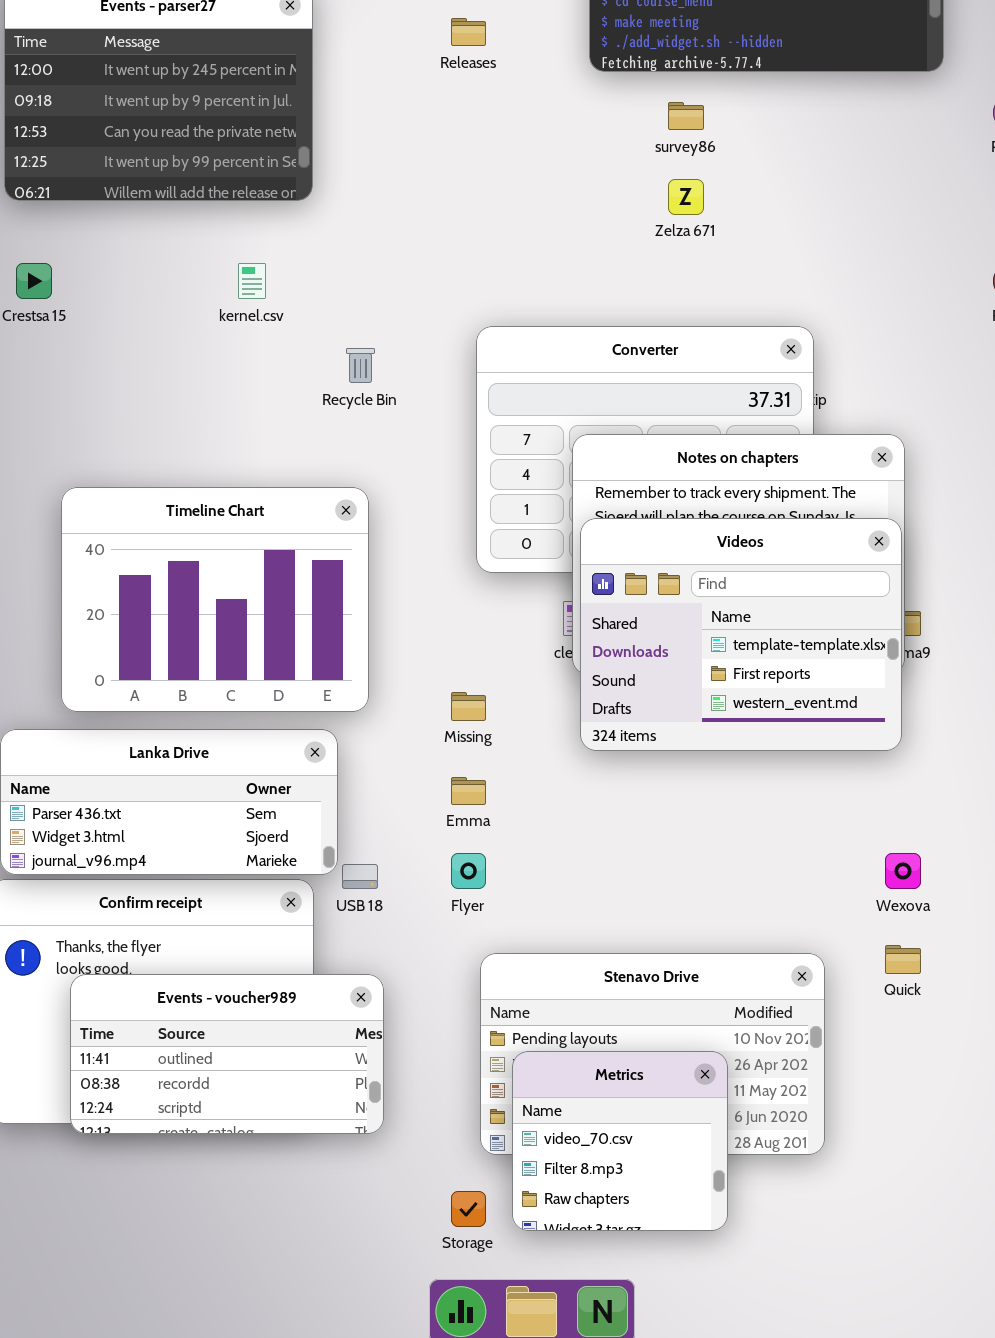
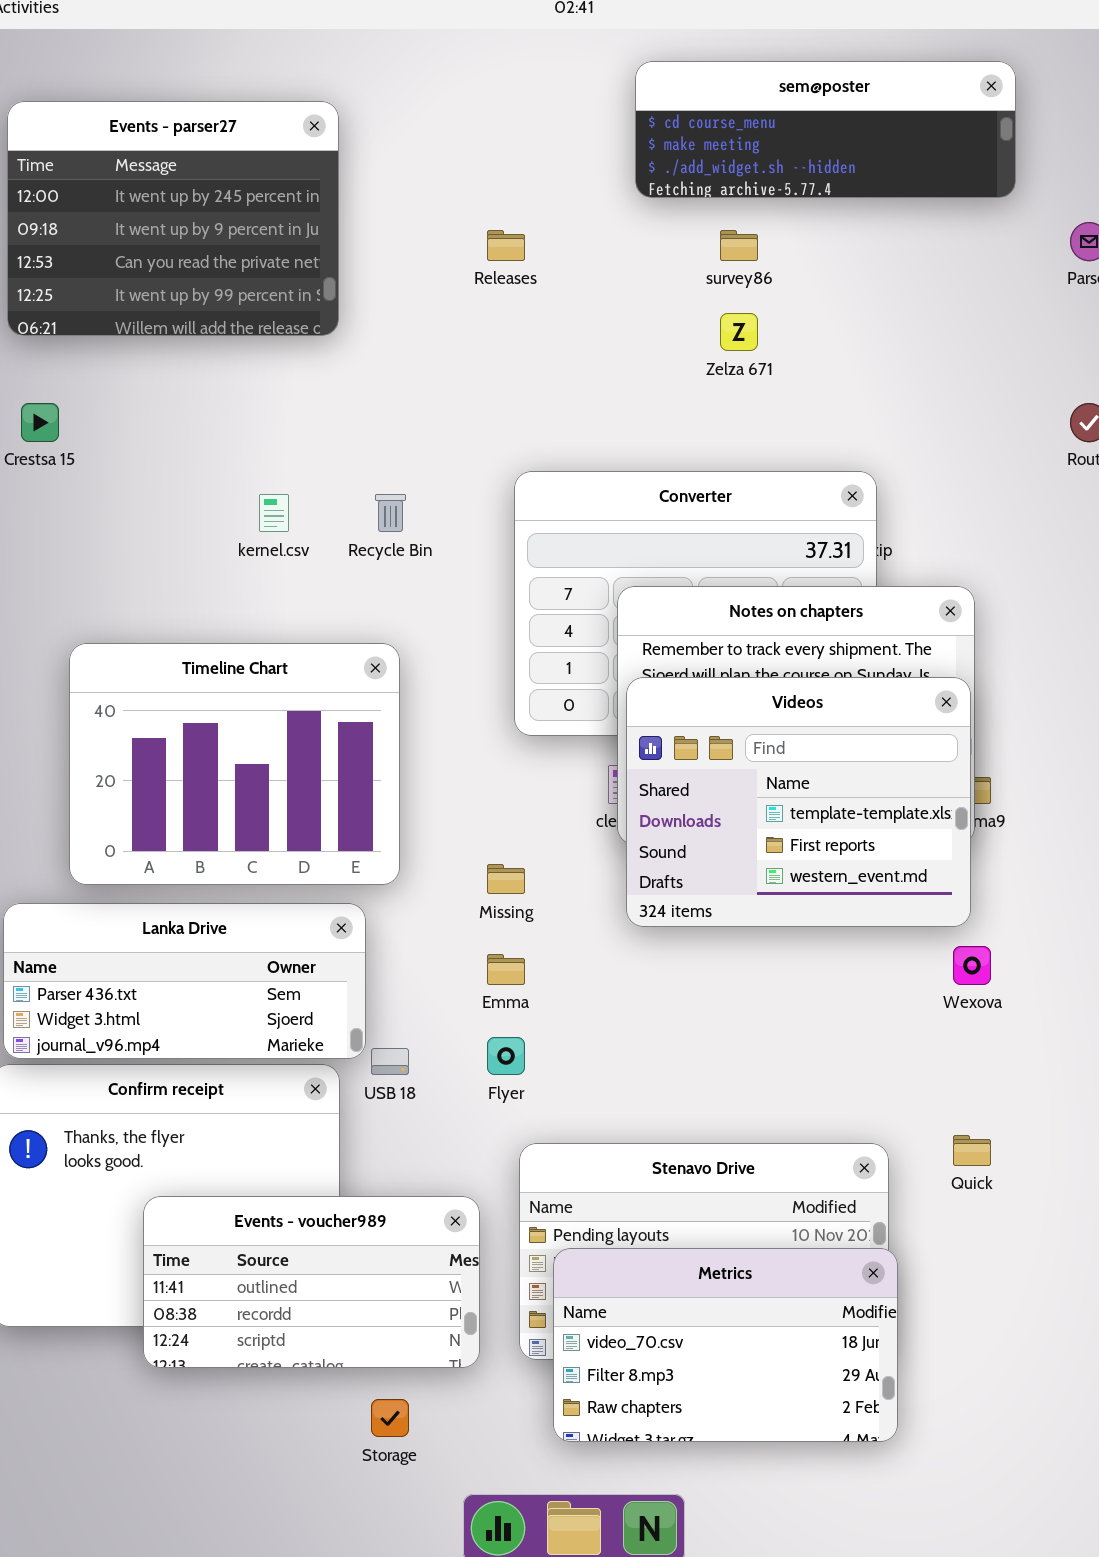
Releases: [451,18,486,46] -> [487,230,525,261], moved
kernel.csv: [238,263,266,299] -> [259,494,289,532], moved
Wexova: [885,853,921,889] -> [953,946,991,985], moved
Events - voucher989: [70,974,384,1134] -> [143,1196,480,1368], moved
Metrics: [512,1051,728,1231] -> [553,1248,898,1442], resized
Storage: [451,1191,486,1227] -> [371,1399,409,1437], moved

